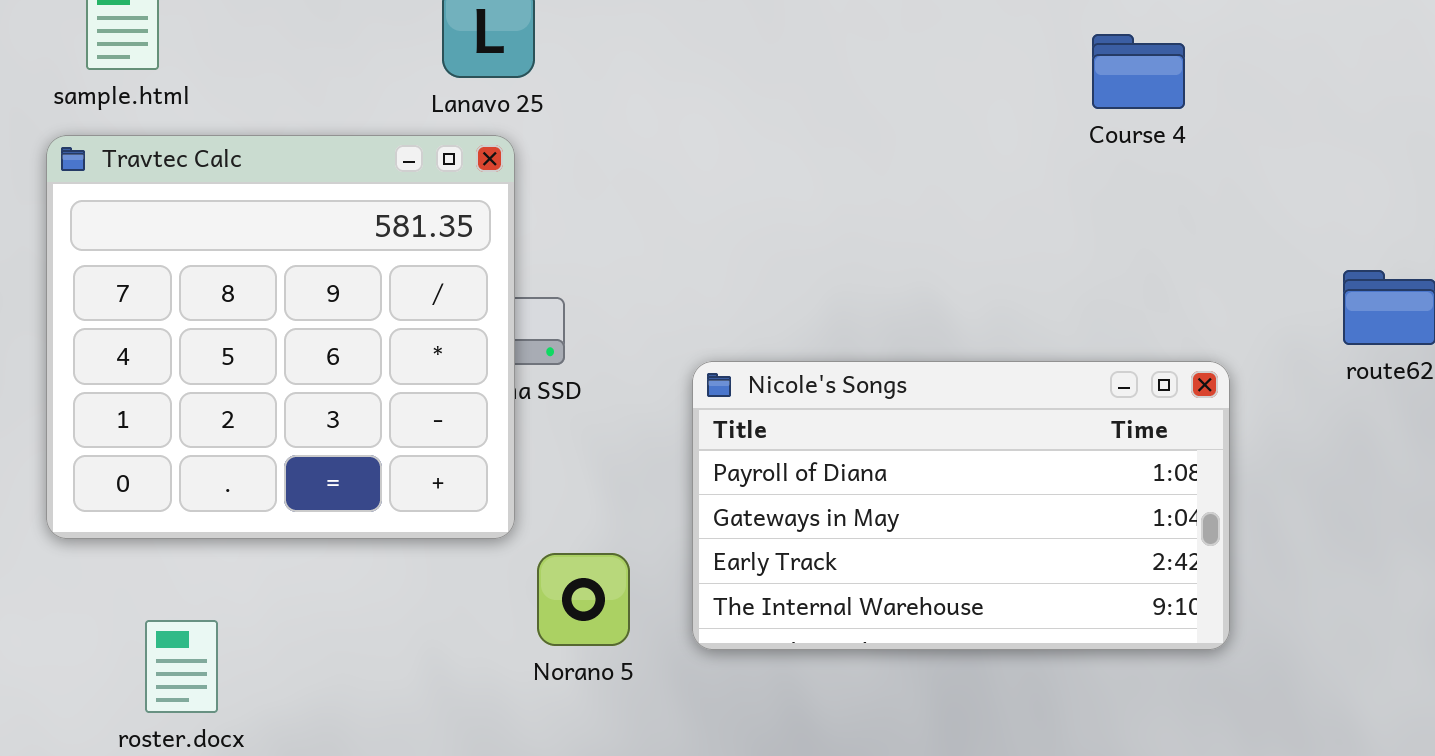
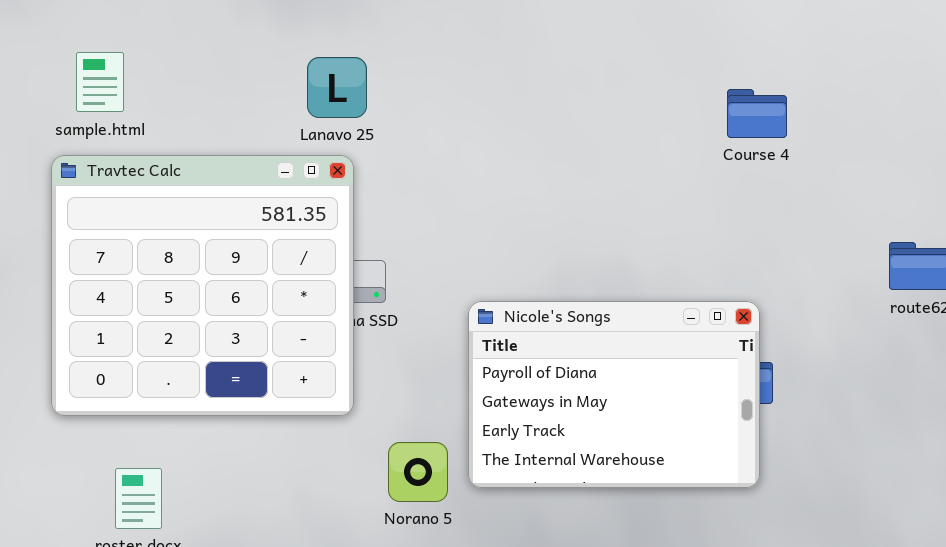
Nicole's Songs: [692,361,1230,650] -> [468,301,760,488], resized
Norano 5: [537,553,630,646] -> [388,442,448,502], moved

